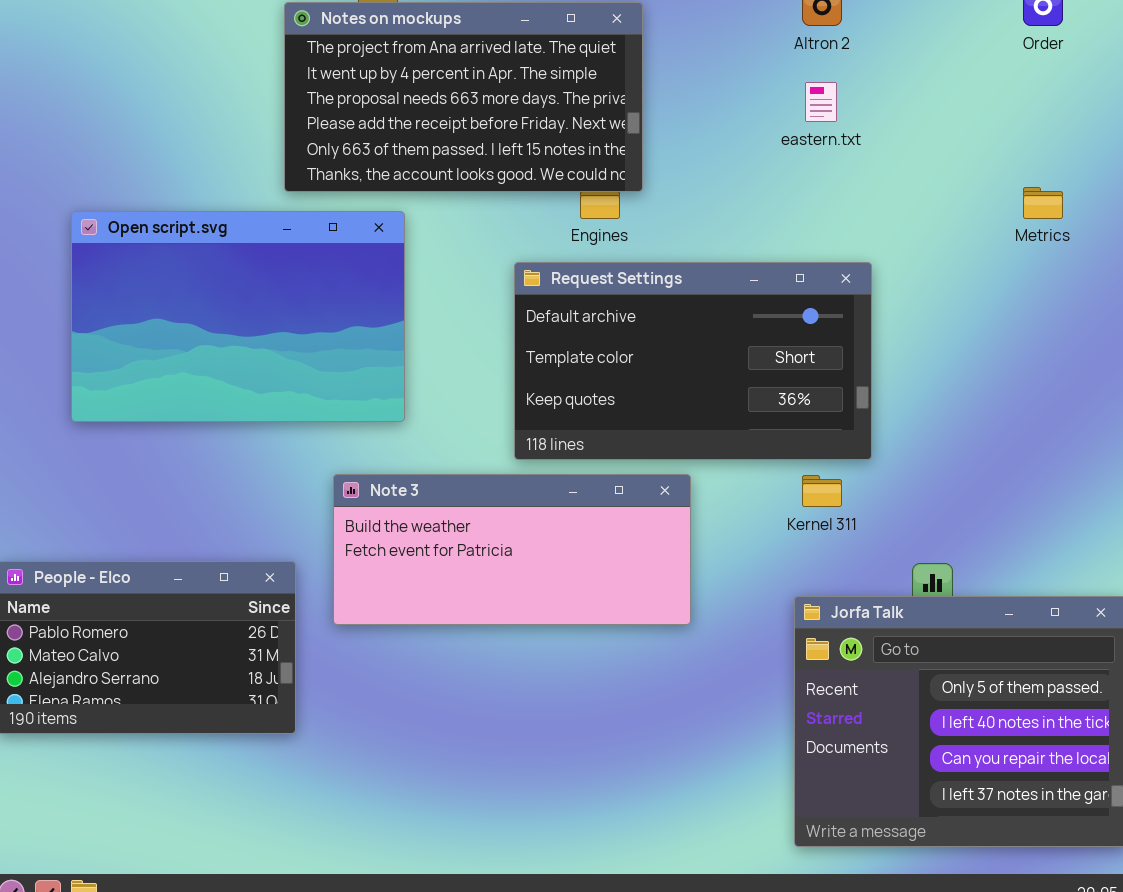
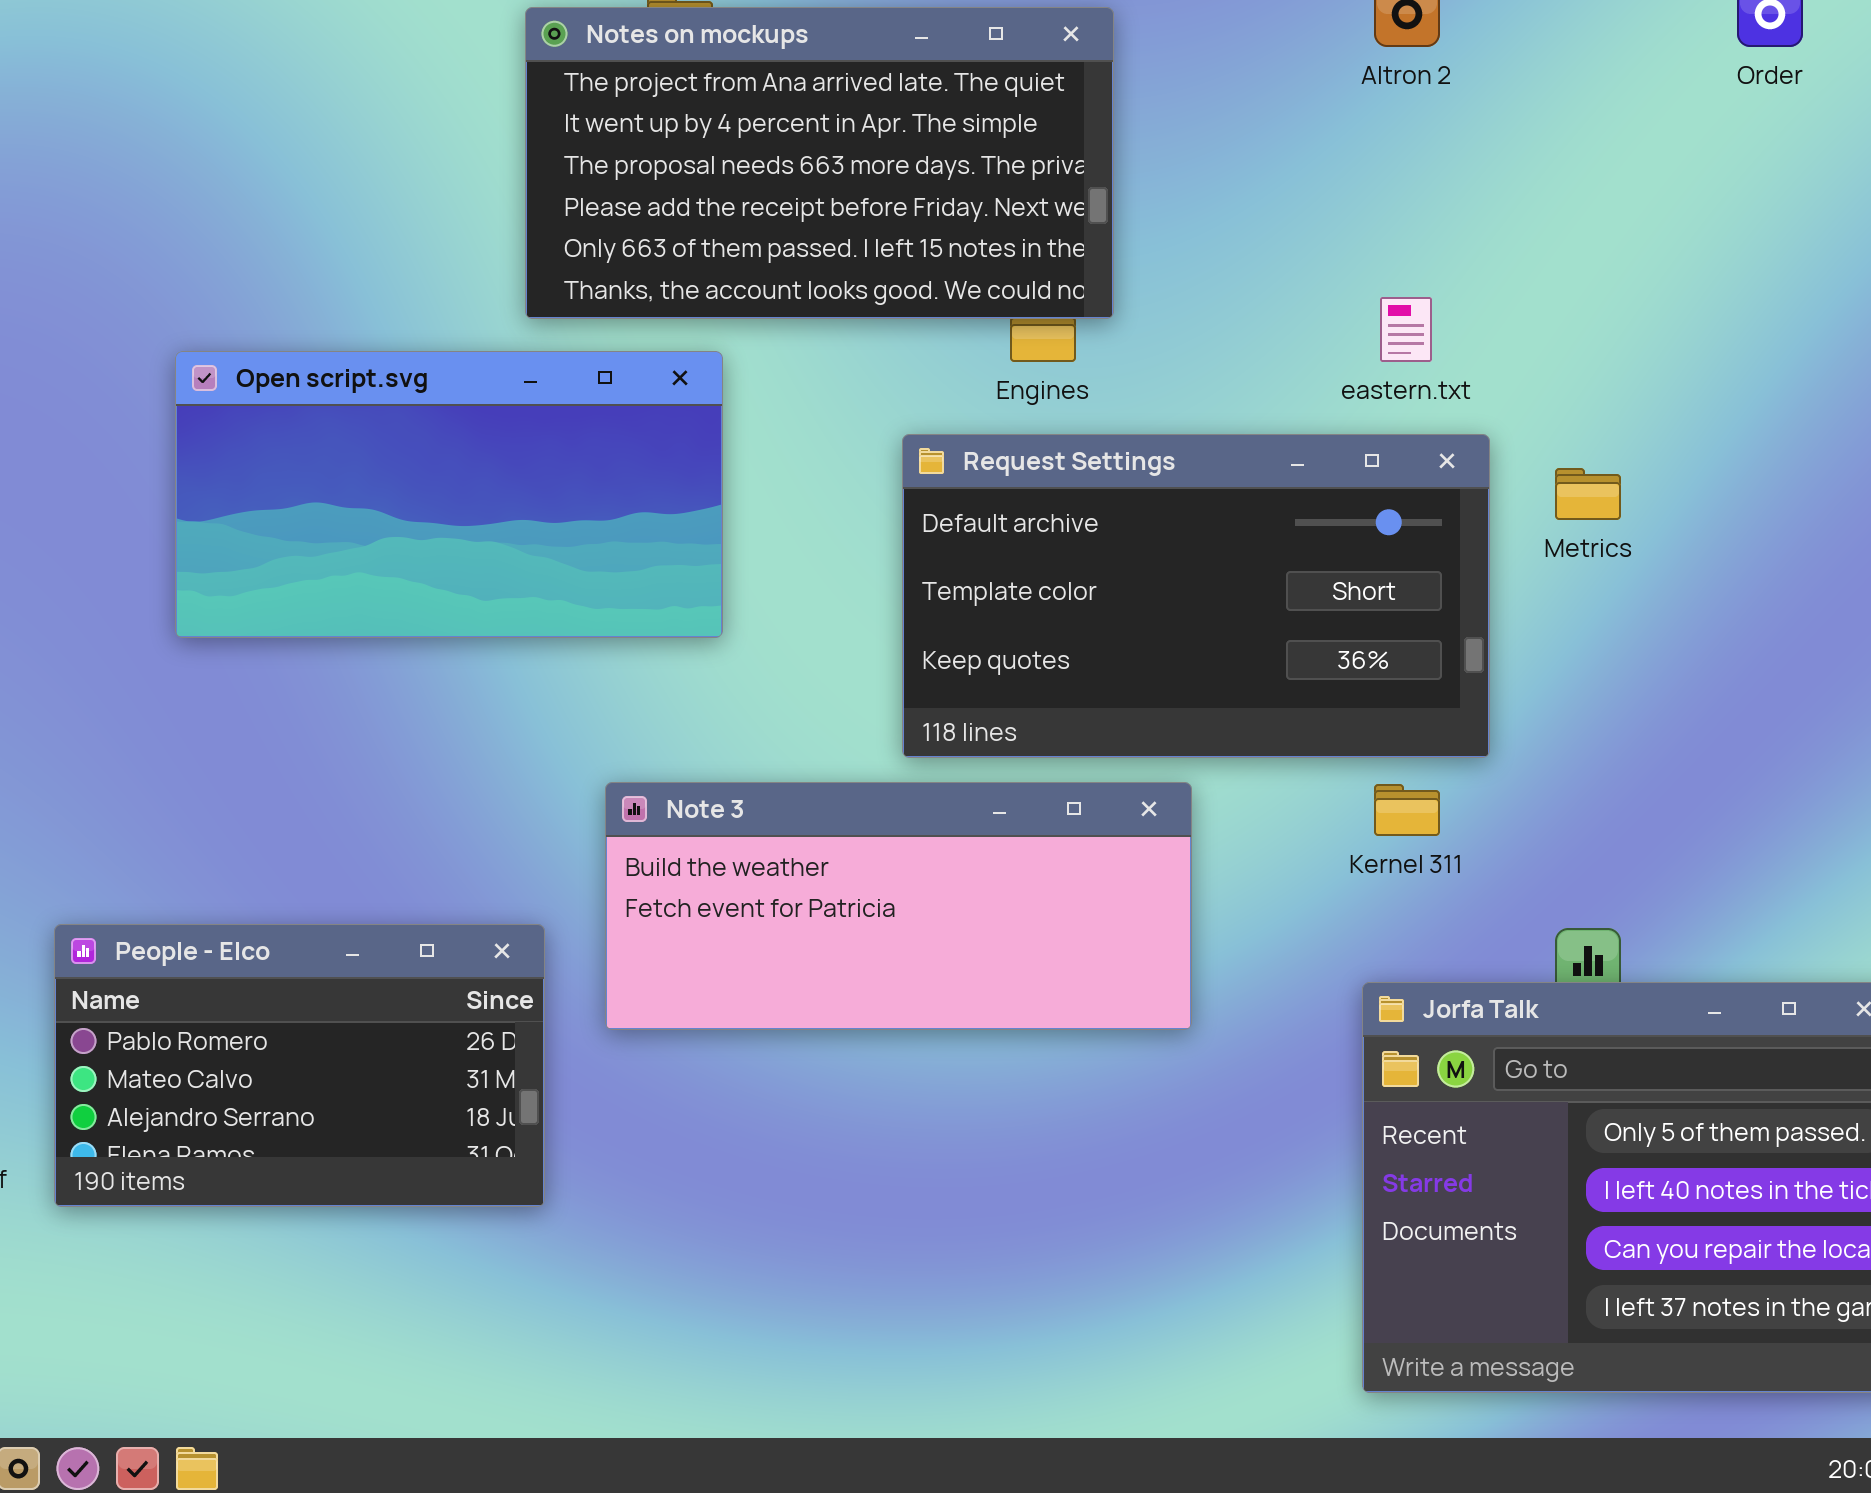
eastern.txt: [805,82,837,122] -> [1380,297,1432,362], moved
Metrics: [1023,187,1063,219] -> [1555,468,1621,520], moved
Open script.svg: [71,211,405,422] -> [175,351,723,638], resized

